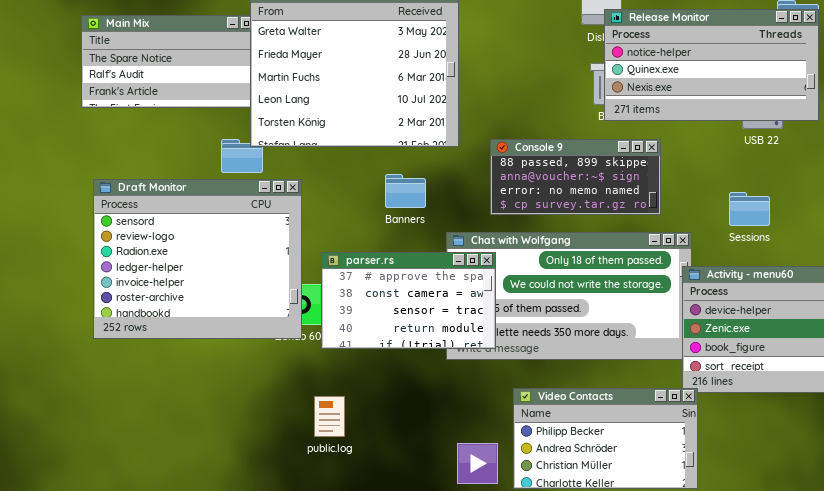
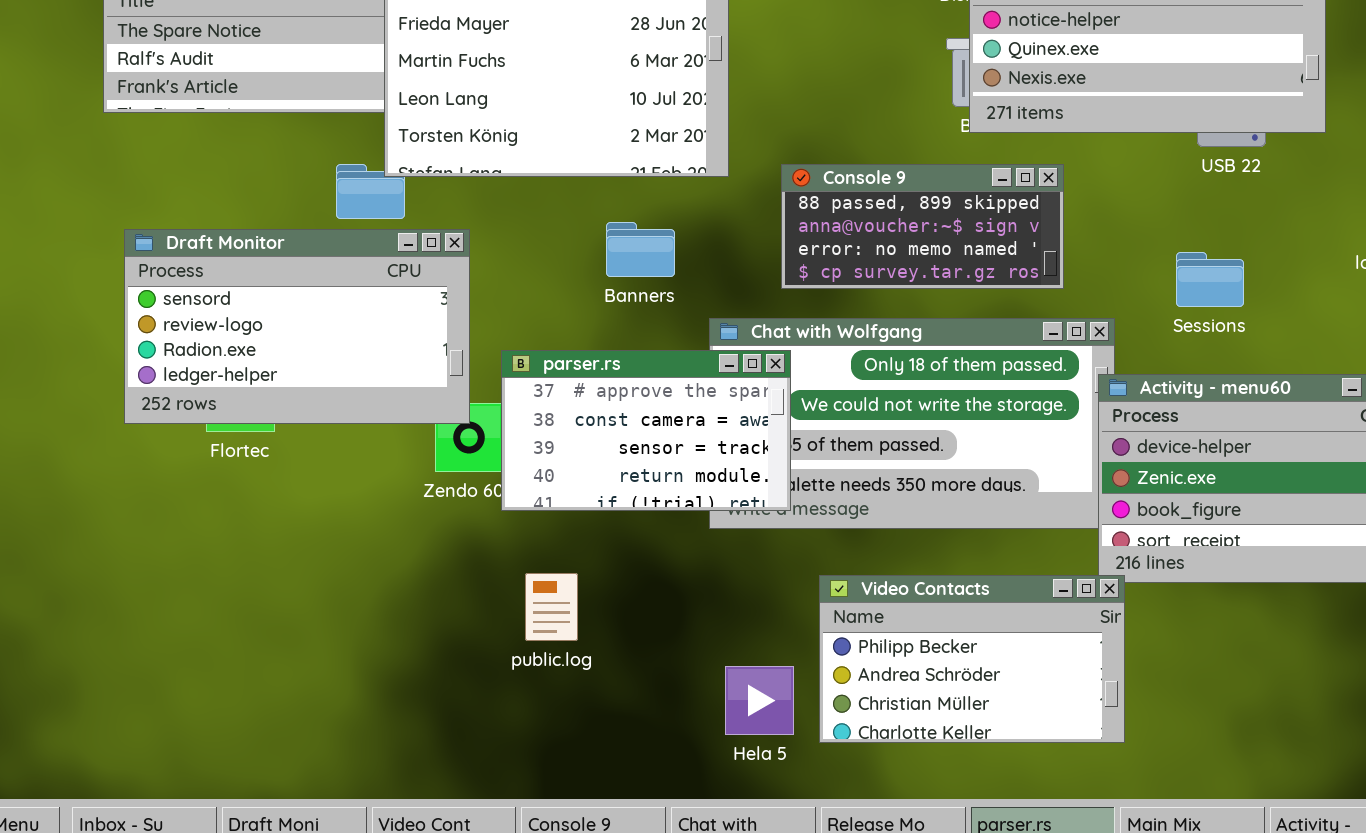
Draft Monitor: [93,179,302,339] -> [124,229,470,424], resized
public.log: [314,396,345,437] -> [525,573,578,641], moved

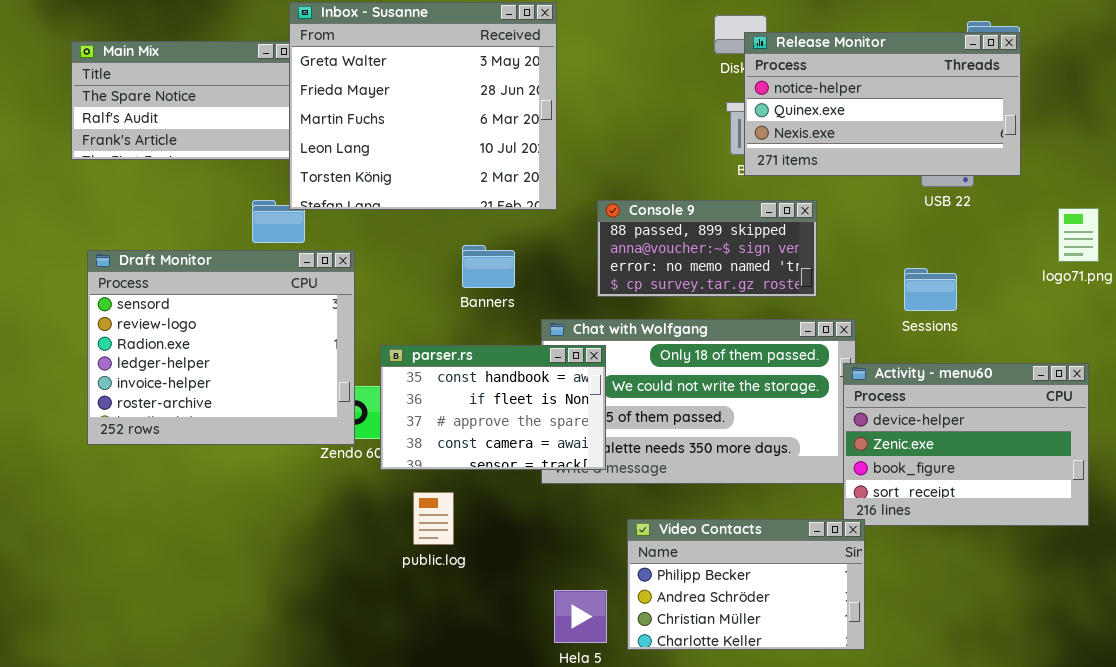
Draft Monitor: [124,229,470,424] -> [87,250,355,445], resized
parser.rs: [501,350,791,511] -> [380,345,606,470], scrolled up 2 rows
public.log: [525,573,578,641] -> [413,492,454,545], moved

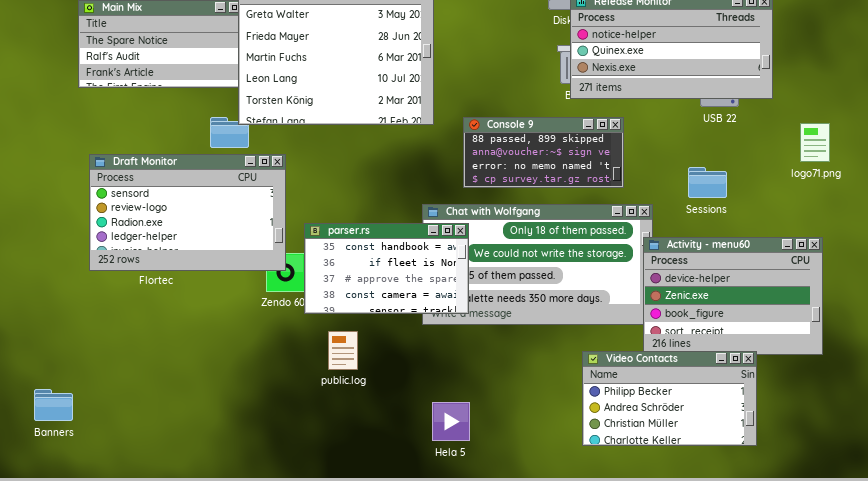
Banners: [462,245,515,288] -> [34,389,73,421], moved
Draft Monitor: [87,250,355,445] -> [89,154,286,271], resized
Video Contacts: [627,519,865,650] -> [582,351,757,446], moved

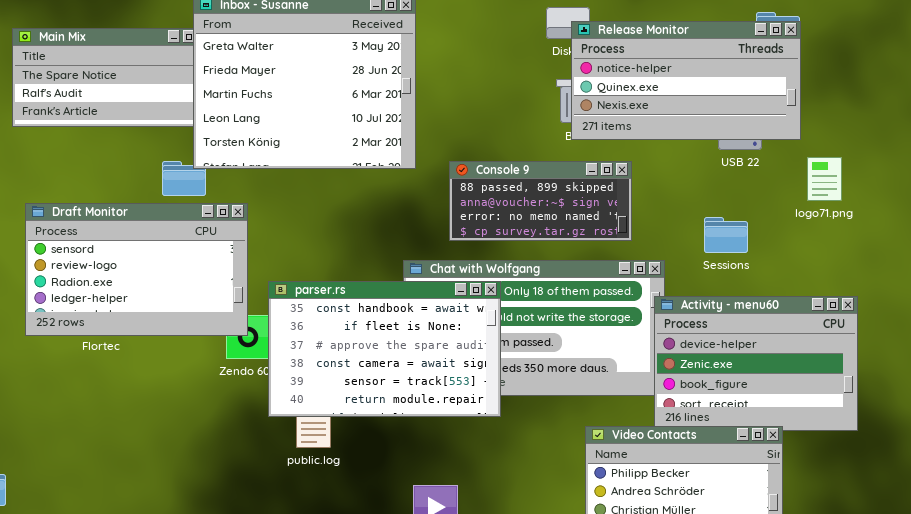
logo71.png: [800,123,830,162] -> [807,157,842,201], moved
parser.rs: [304,223,469,314] -> [268,281,501,417], resized

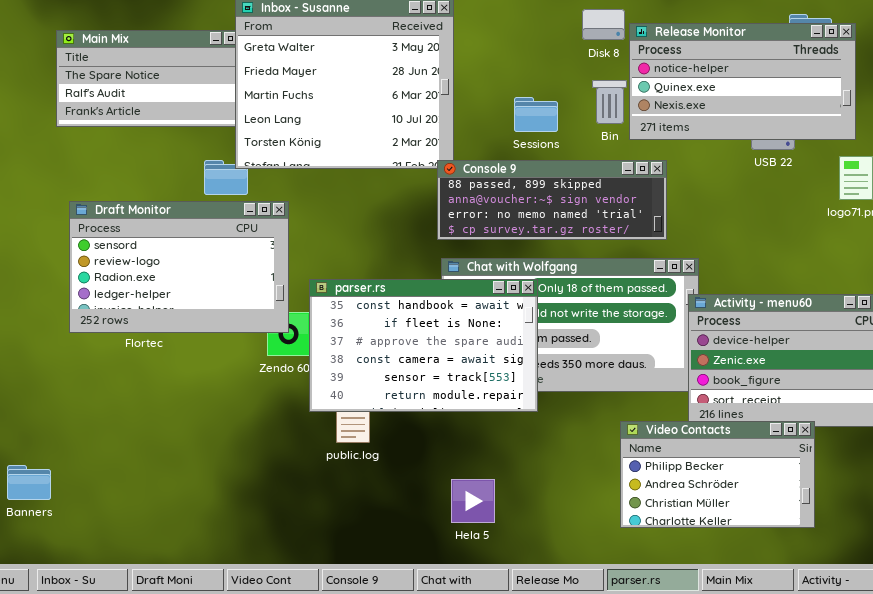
Release Monitor: [571,21,801,140] -> [629,23,856,140], moved
Console 9: [449,161,632,241] -> [437,160,667,240], resized
Sessions: [704,217,748,253] -> [514,97,558,132], moved

